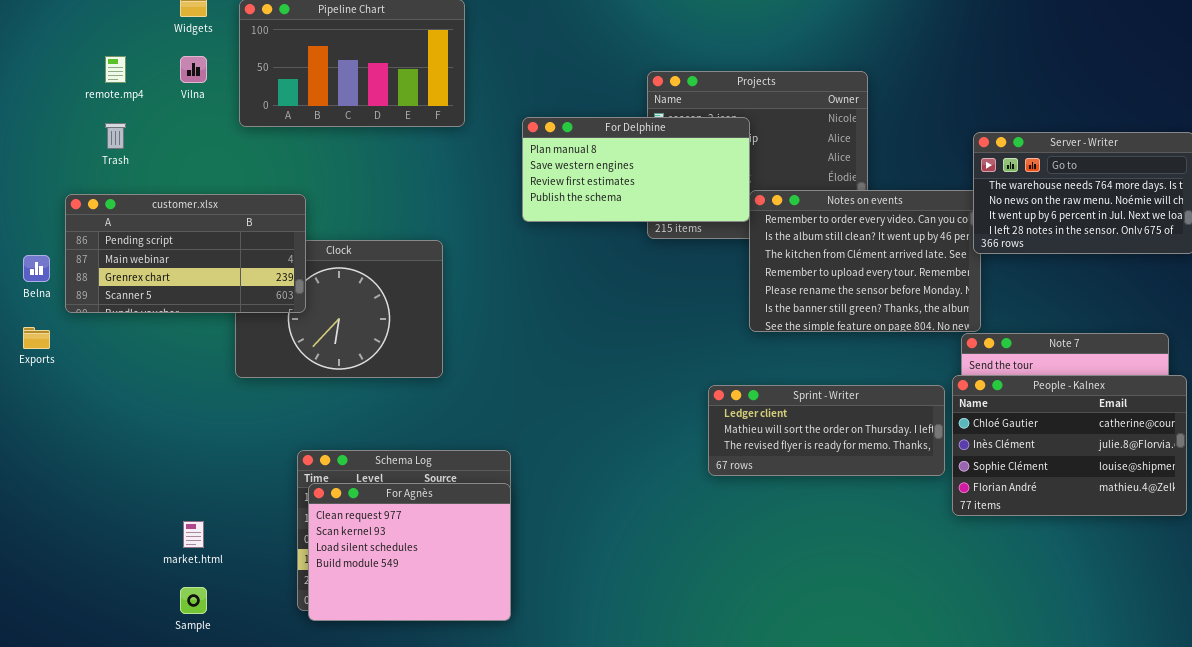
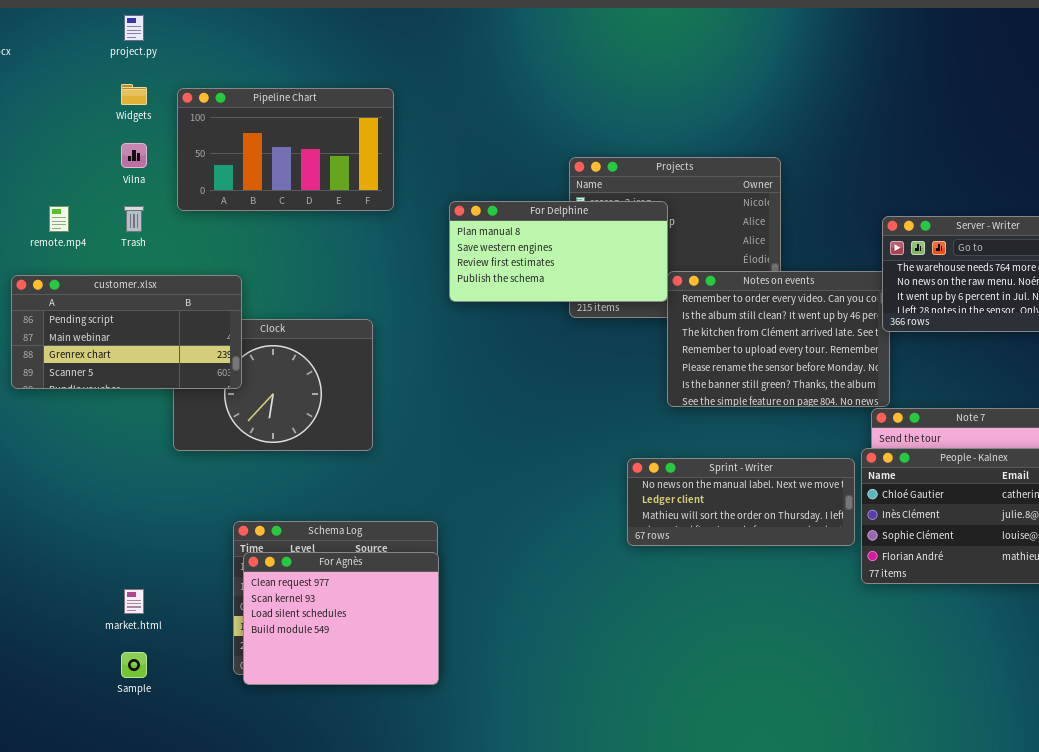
remote.mp4: [105,56,126,83] -> [49,206,69,232], moved
Trash: [105,123,126,149] -> [124,206,144,232], moved
Sprint - Writer: [708,385,945,476] -> [627,458,855,546], scrolled up 1 row

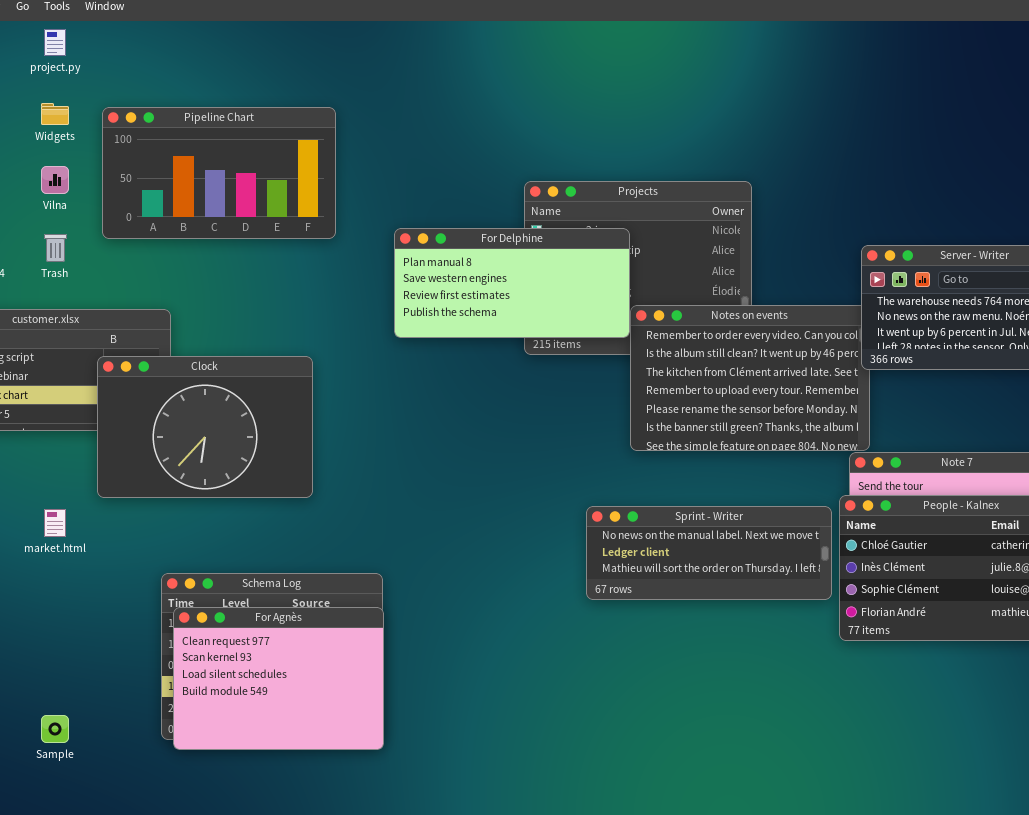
Clock: [173,319,373,451] -> [97,356,313,498], raised
market.html: [124,589,144,614] -> [44,509,66,537], moved

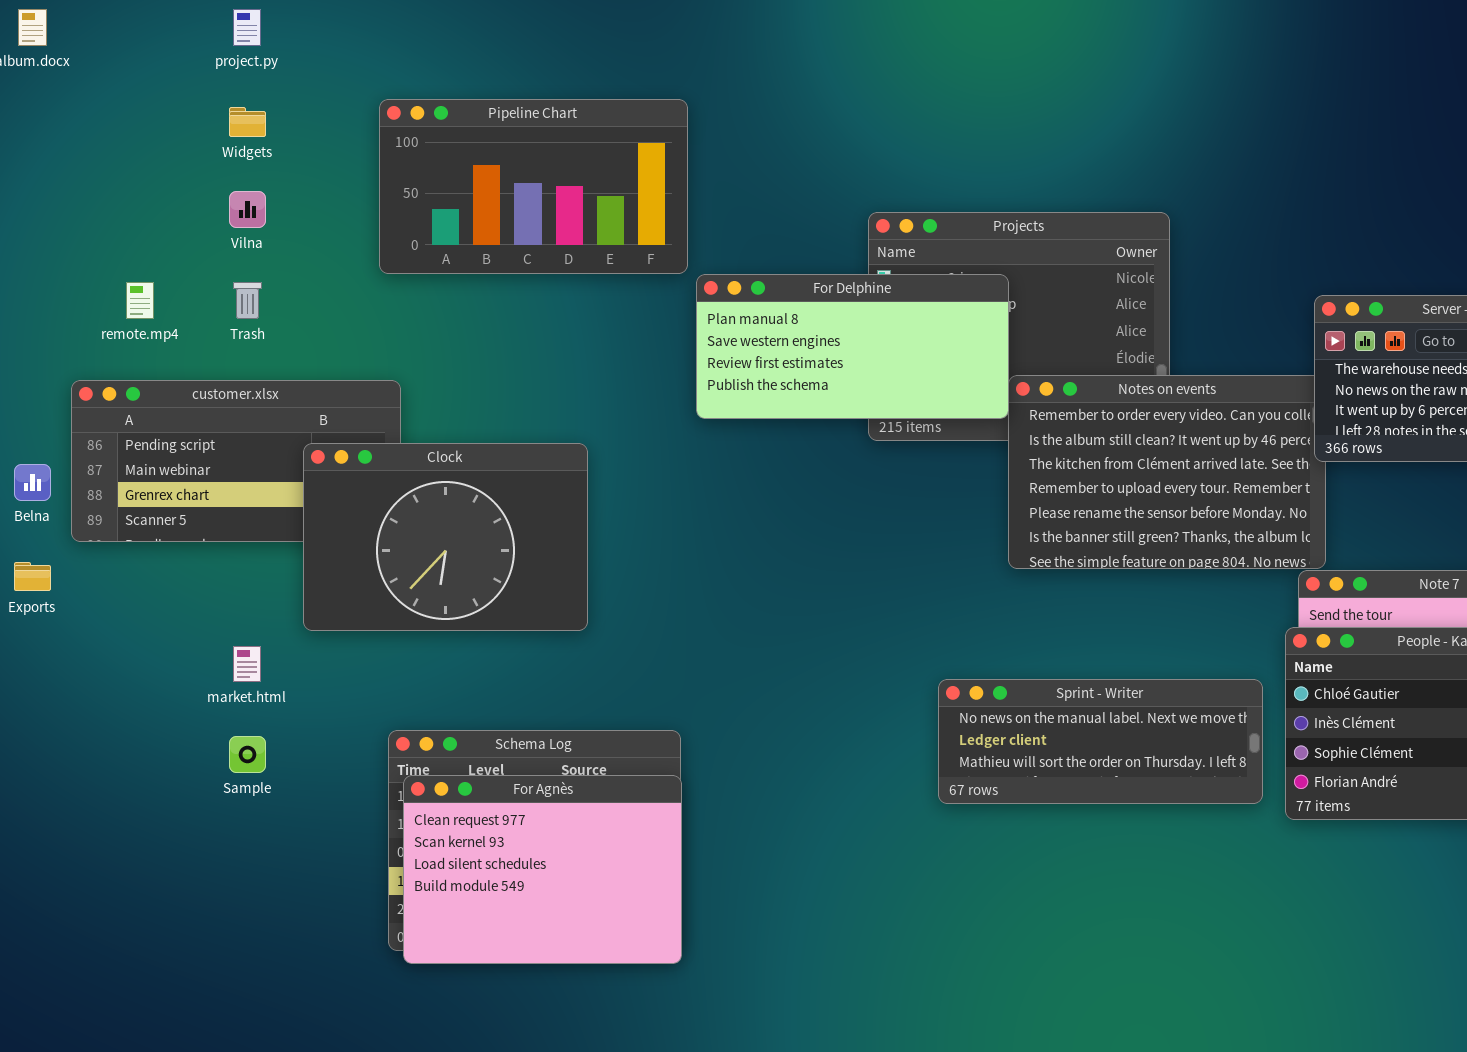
Pipeline Chart: [102,107,336,239] -> [379,99,688,274], moved
Sprint - Writer: [586,506,832,600] -> [938,679,1263,804], moved
Sample: [41,715,69,743] -> [229,736,266,773], moved

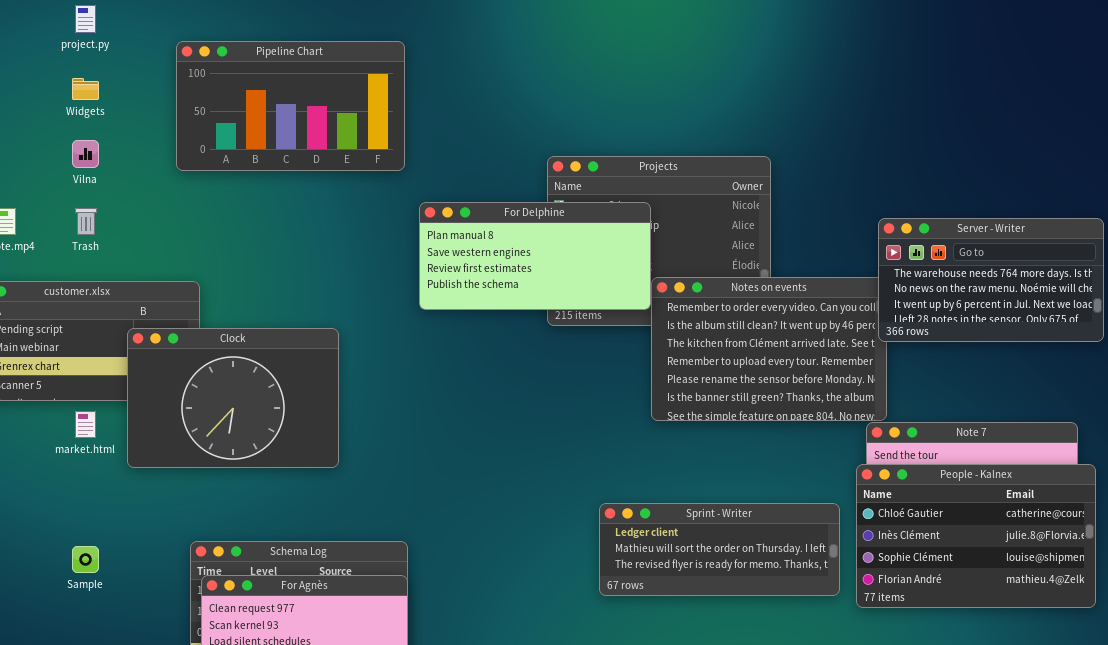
Pipeline Chart: [379,99,688,274] -> [176,41,405,171], moved
market.html: [233,646,261,682] -> [75,411,96,438], moved
Sprint - Writer: [938,679,1263,804] -> [599,503,840,596], scrolled down 1 row

